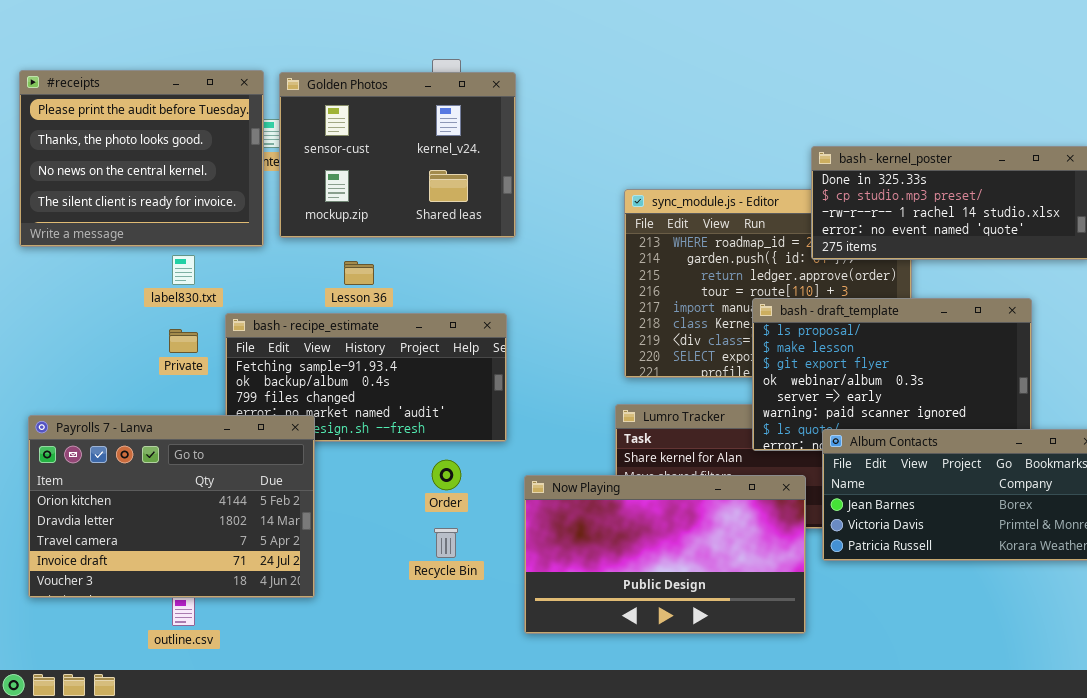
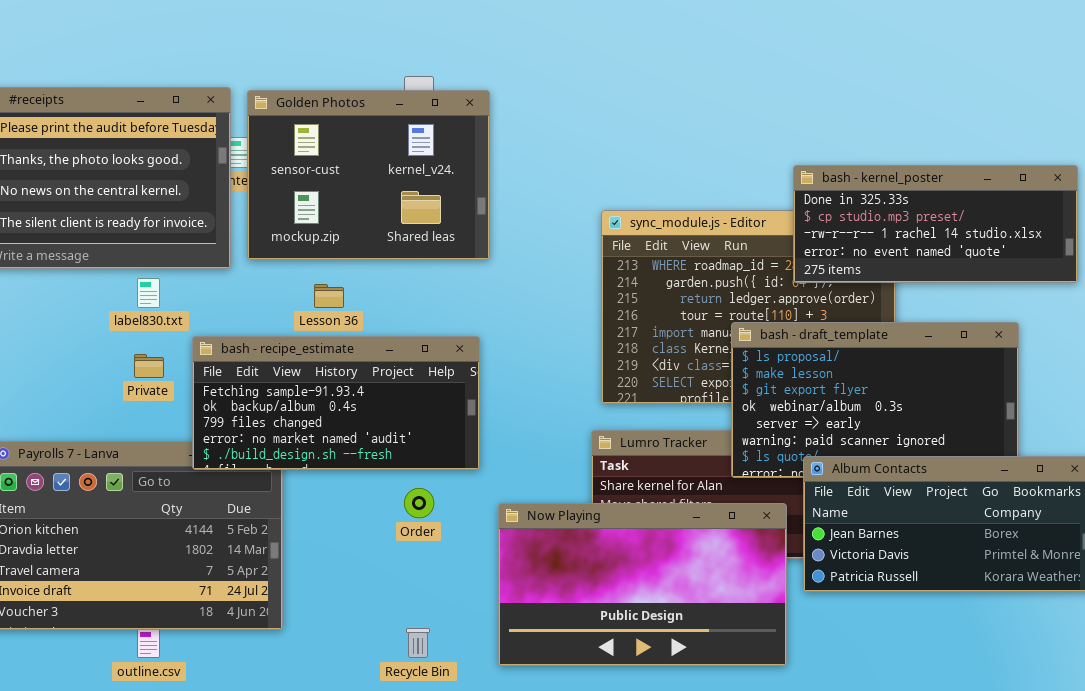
bash - recipe_estimate: [225,313,507,442] -> [192,336,480,470], raised
Recycle Bin: [434,528,458,558] -> [406,628,430,658], moved

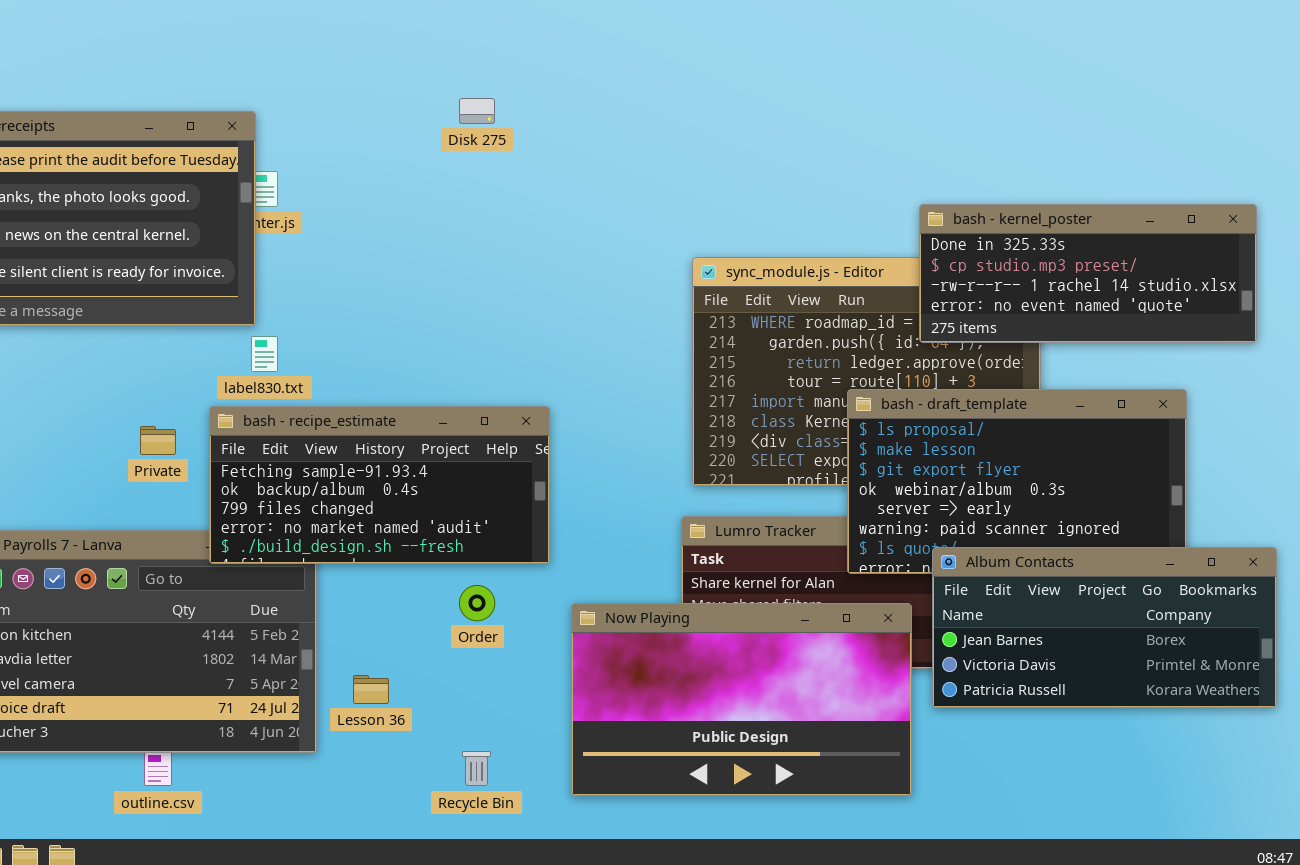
Golden Photos: [247,90,490,260] -> none, closed
label830.txt: [137,278,160,308] -> [251,336,278,372], moved
Lesson 36: [314,284,344,308] -> [353,675,389,704], moved

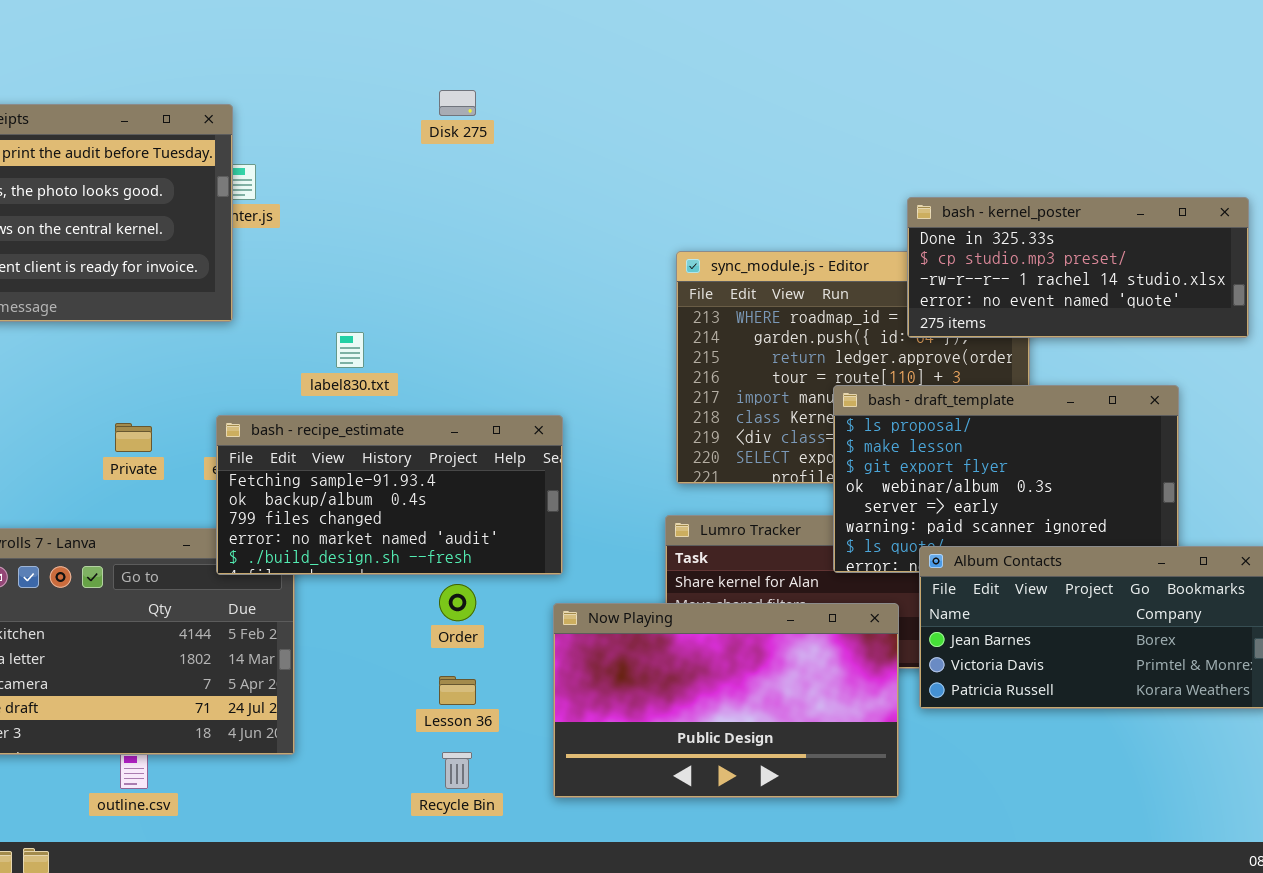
label830.txt: [251,336,278,372] -> [336,332,364,368], moved
bash - recipe_estimate: [209,406,550,564] -> [216,415,563,575], moved
Lesson 36: [353,675,389,704] -> [439,676,476,705], moved

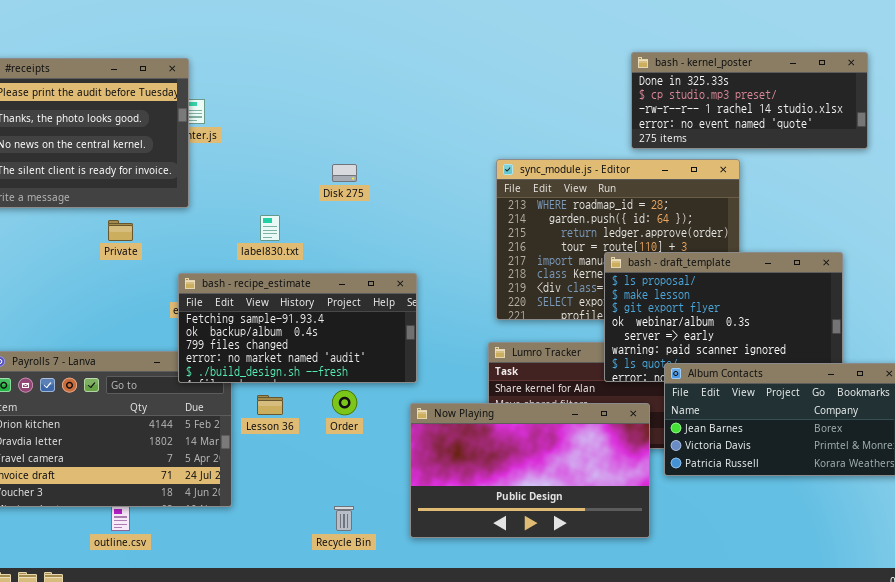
Disk 275: [439,90,476,116] -> [332,164,357,182], moved
bash - kernel_poster: [907,197,1249,338] -> [631,52,868,149], moved
Private: [115,423,152,452] -> [108,220,133,241], moved
Lesson 36: [439,676,476,705] -> [257,395,283,415], moved

